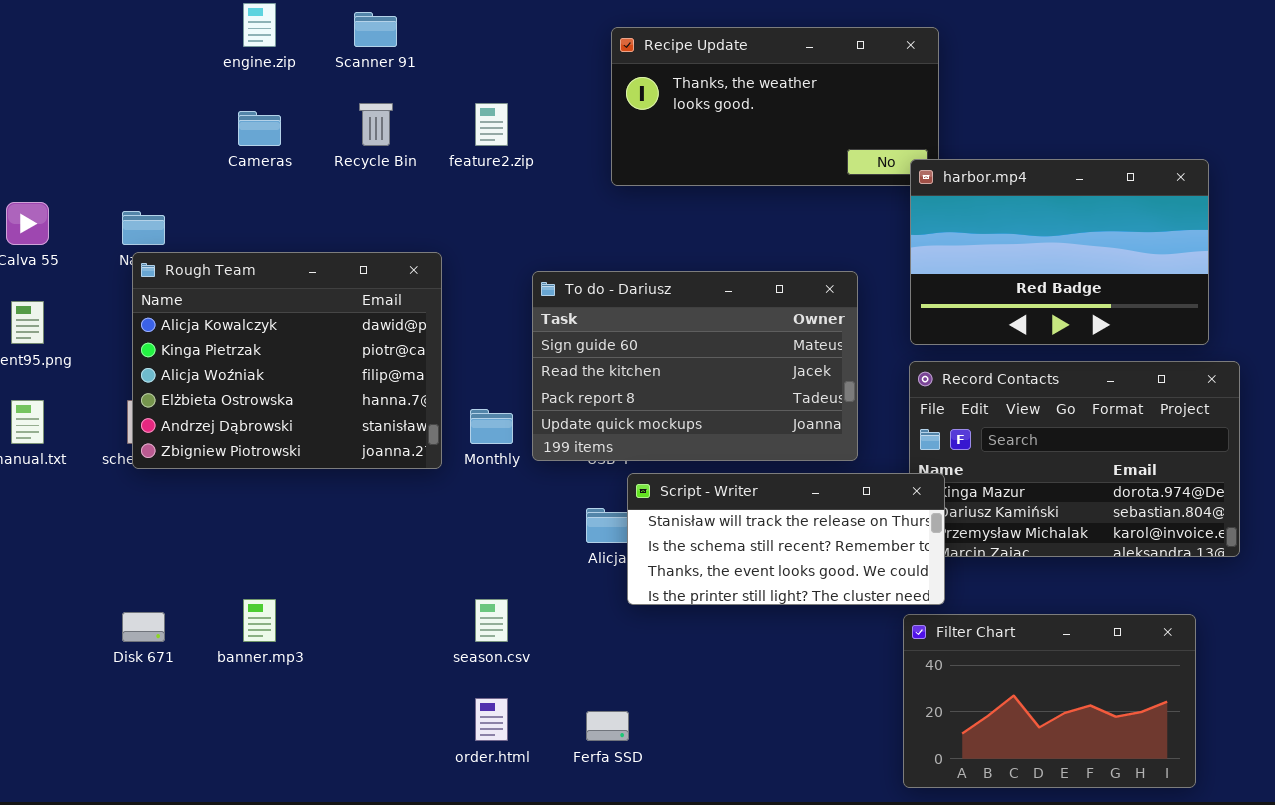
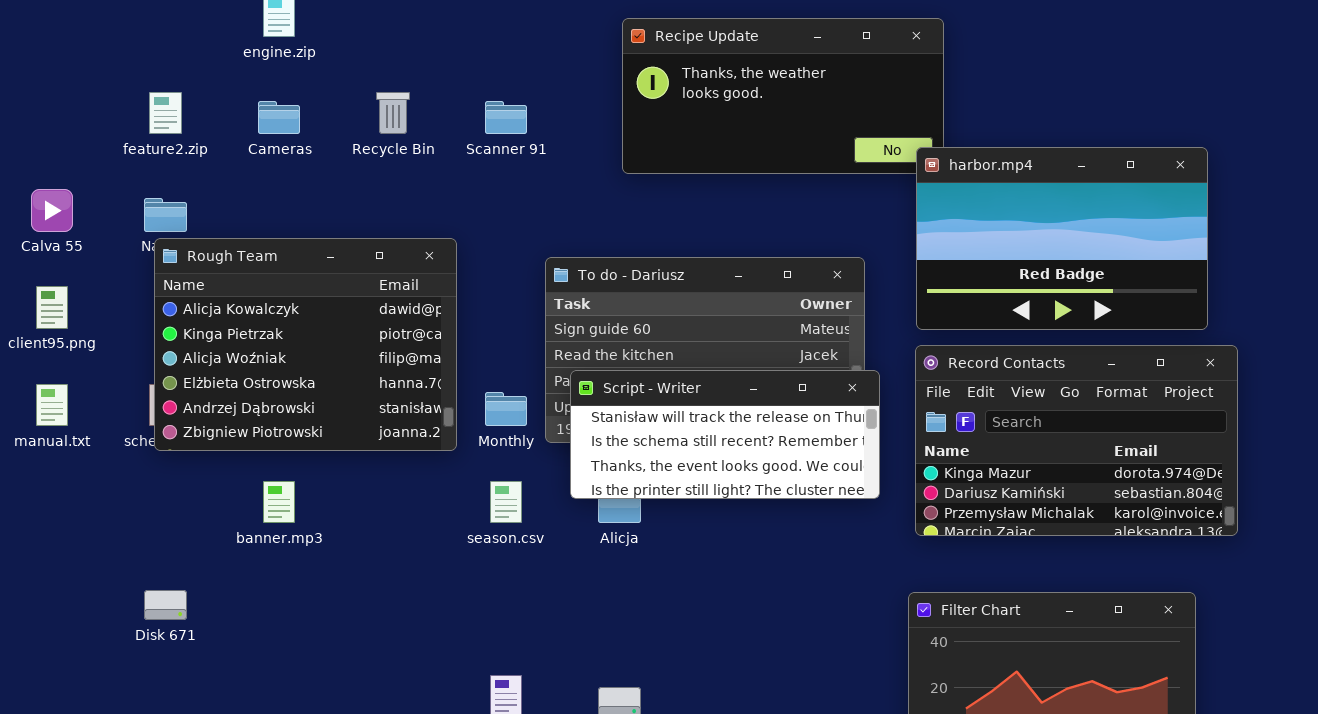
Scanner 91: [354,12,397,47] -> [485,101,527,134], moved
feature2.zip: [475,103,508,146] -> [149,92,182,134], moved
Script - Writer: [627,473,945,605] -> [570,370,880,499], moved
banner.mp3: [243,599,276,642] -> [263,481,295,523], moved
season.csv: [475,599,508,642] -> [490,481,522,523], moved

